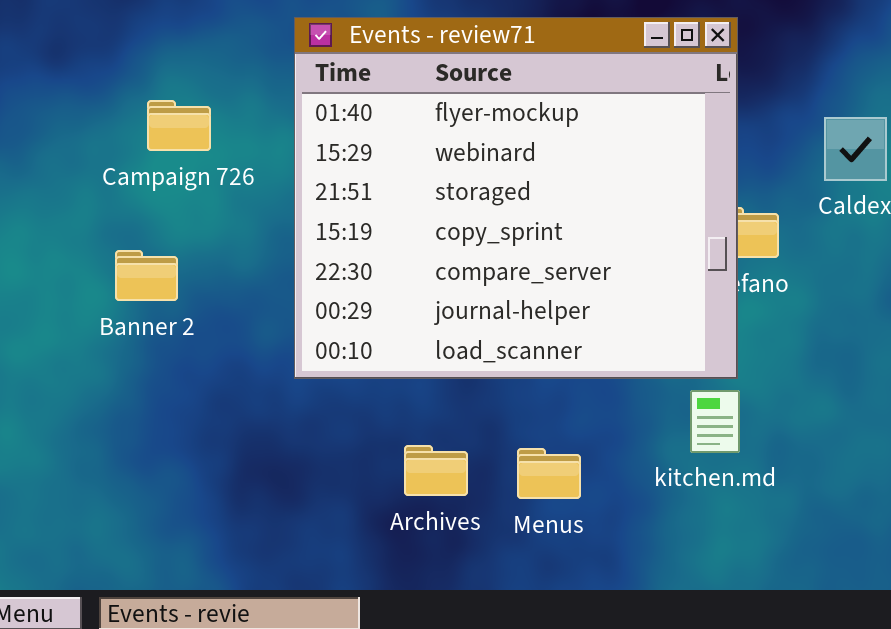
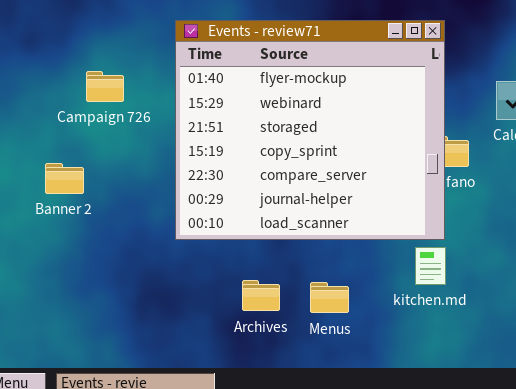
Banner 2: [115,250,178,301] -> [45,163,84,194], moved

